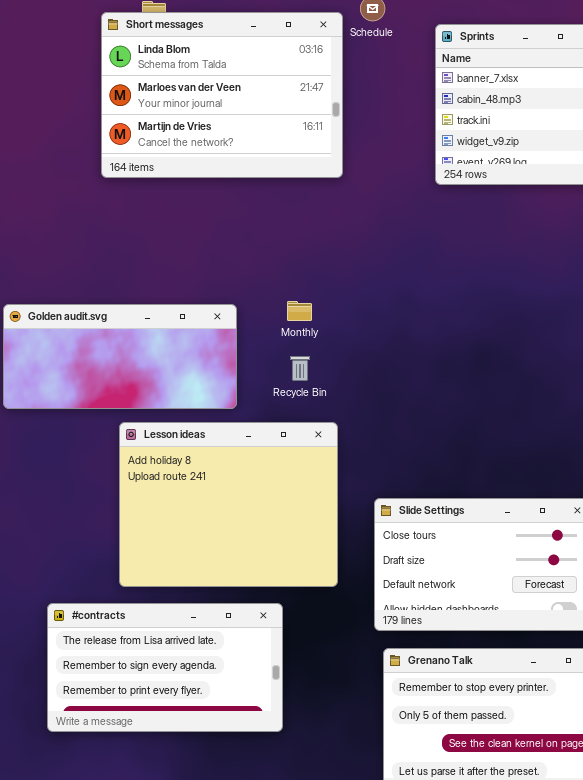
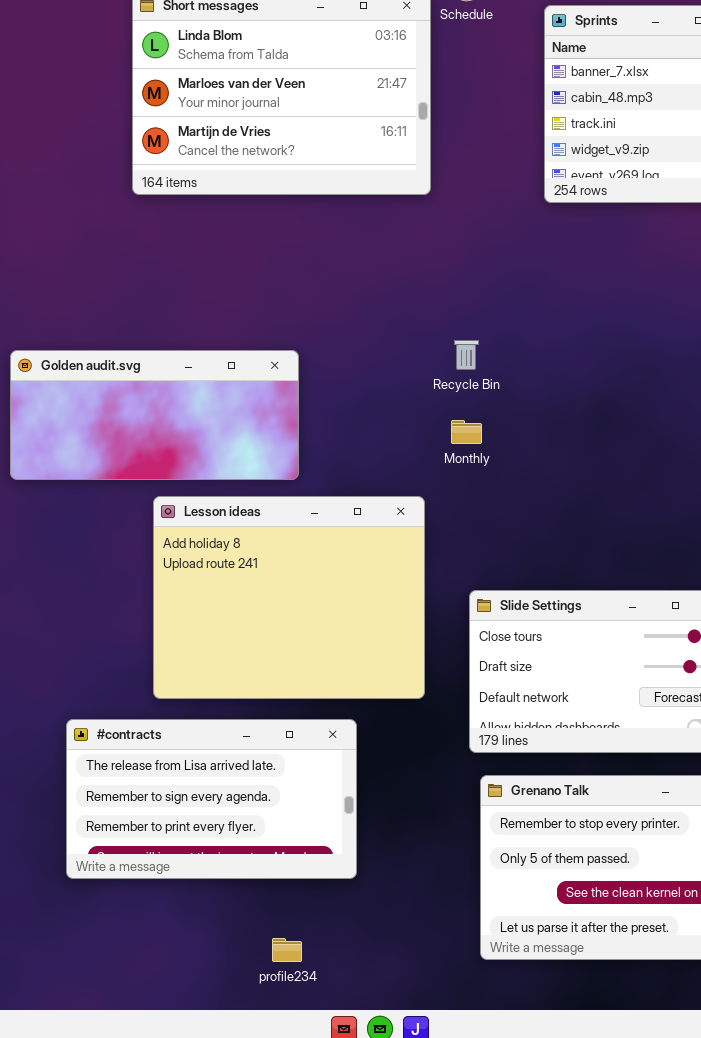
Monthly: [287,301,312,321] -> [451,420,482,444], moved
Recycle Bin: [290,356,310,381] -> [454,340,479,370], moved

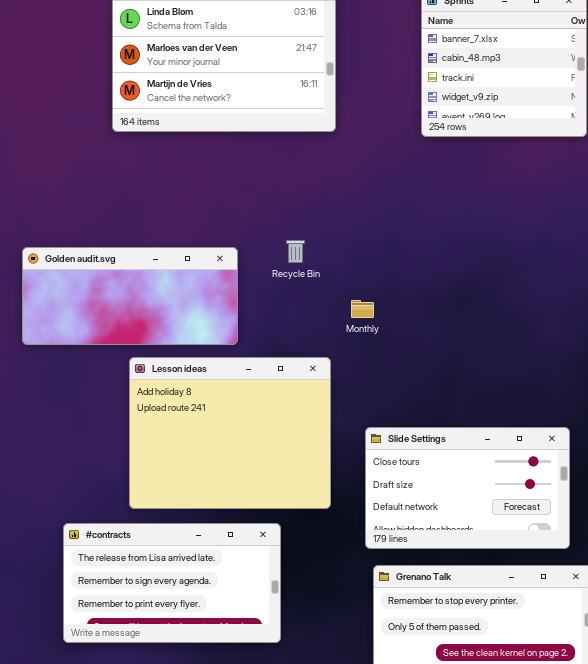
Recycle Bin: [454,340,479,370] -> [286,240,305,263], moved

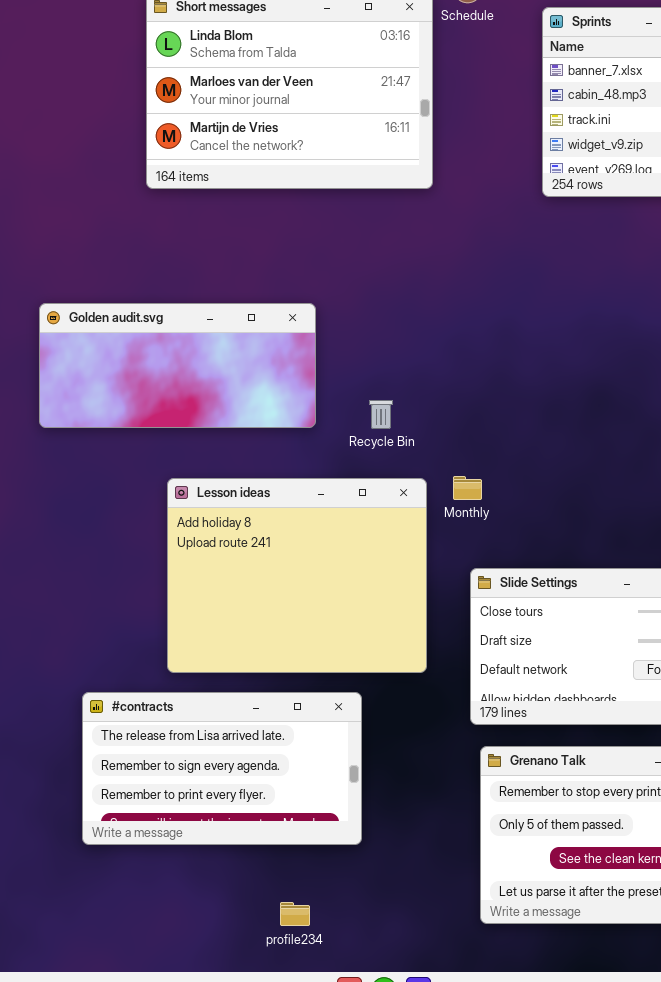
Recycle Bin: [286,240,305,263] -> [369,400,393,429], moved
Golden audit.svg: [22,247,238,345] -> [39,303,316,428], moved
Monthly: [351,300,374,318] -> [453,476,482,500], moved

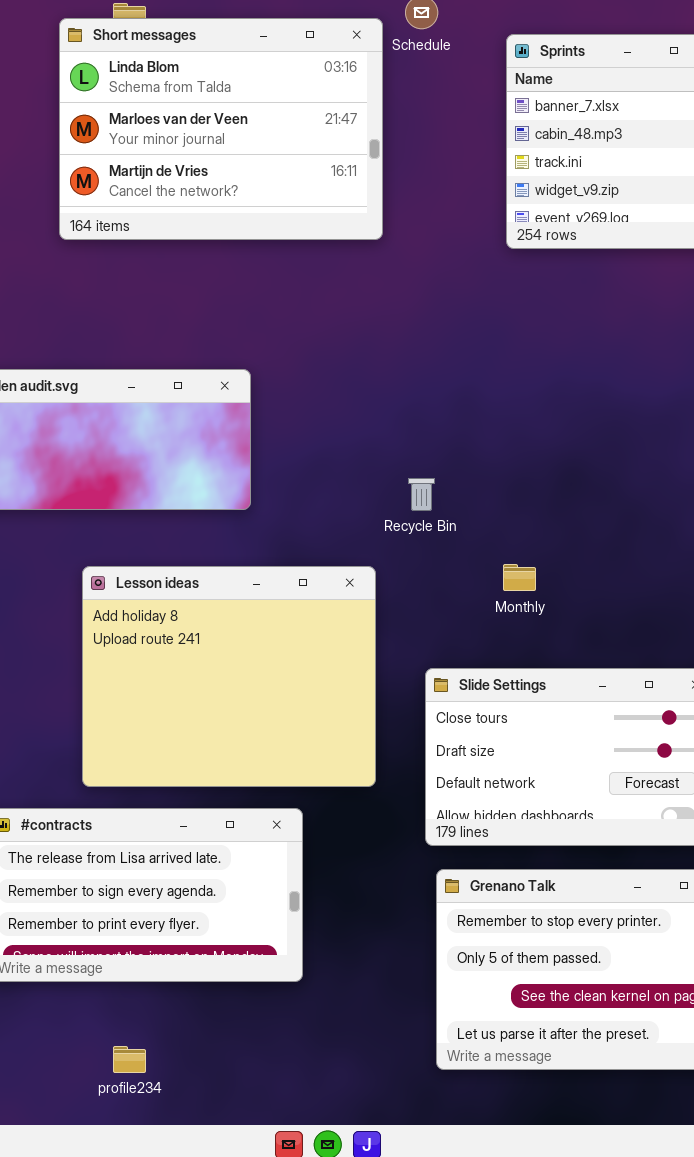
Recycle Bin: [369,400,393,429] -> [408,478,435,511], moved
Monthly: [453,476,482,500] -> [503,564,536,591], moved
profile234: [280,902,310,926] -> [113,1046,146,1073], moved

